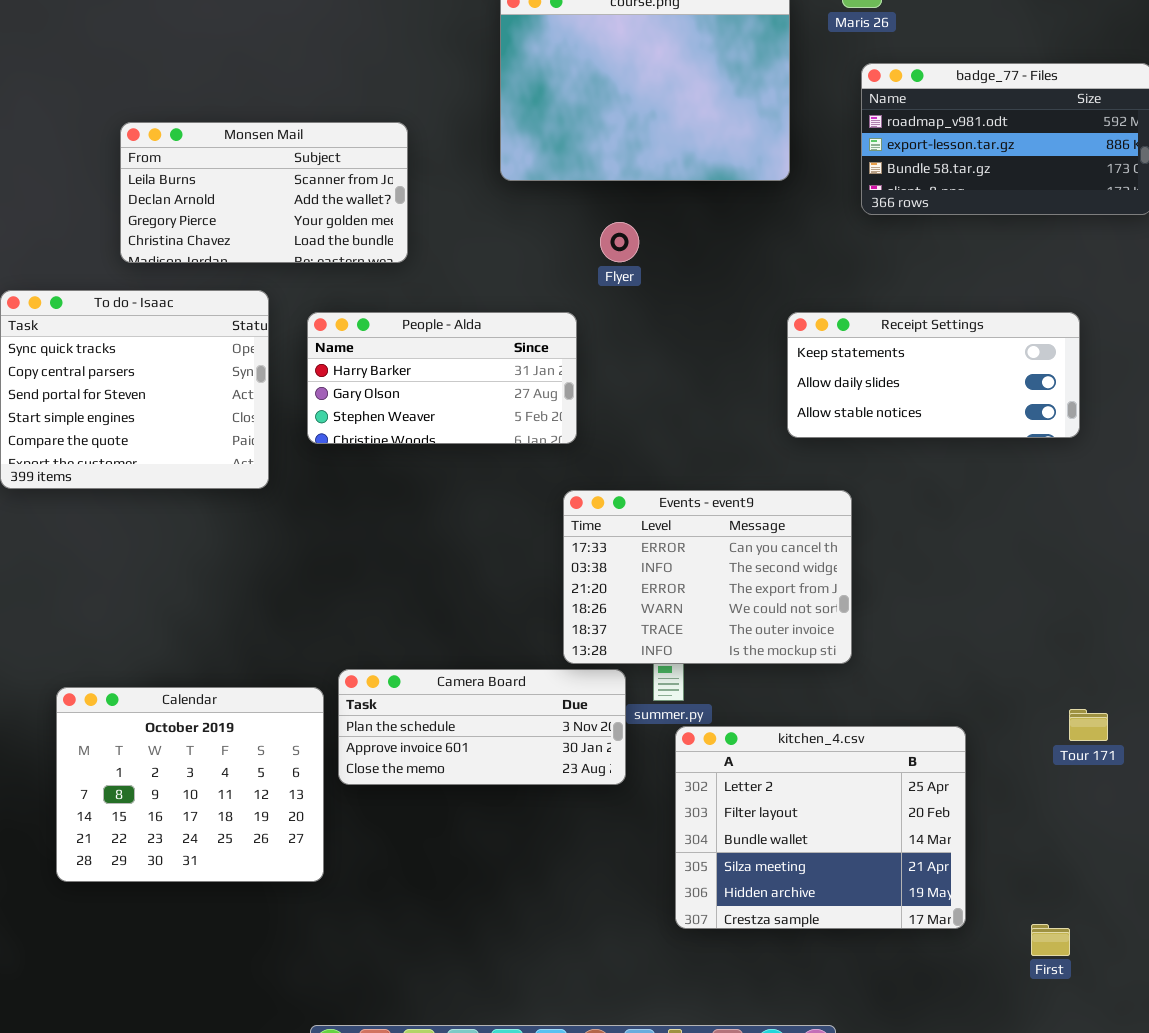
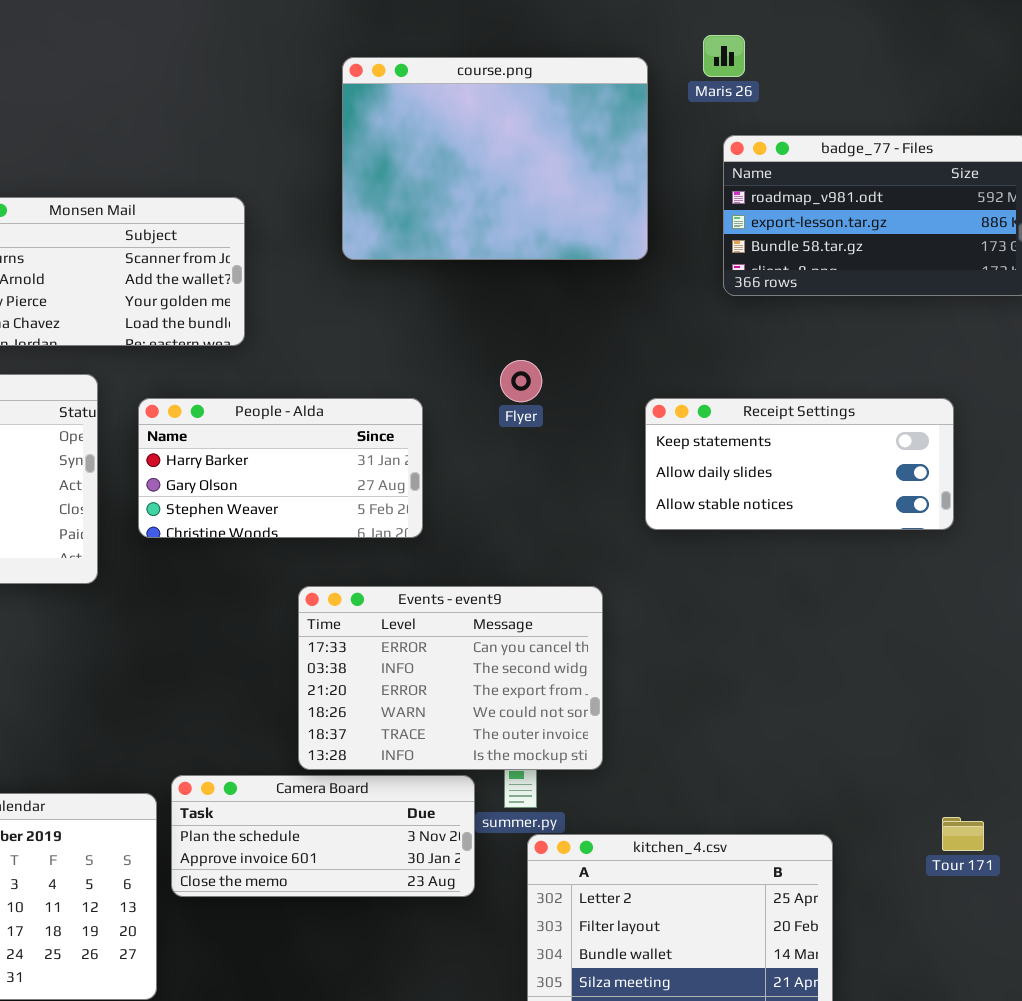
Flyer: [600,222,639,262] -> [500,360,542,402], moved
Events - event9: [563,490,852,664] -> [298,586,603,770], moved

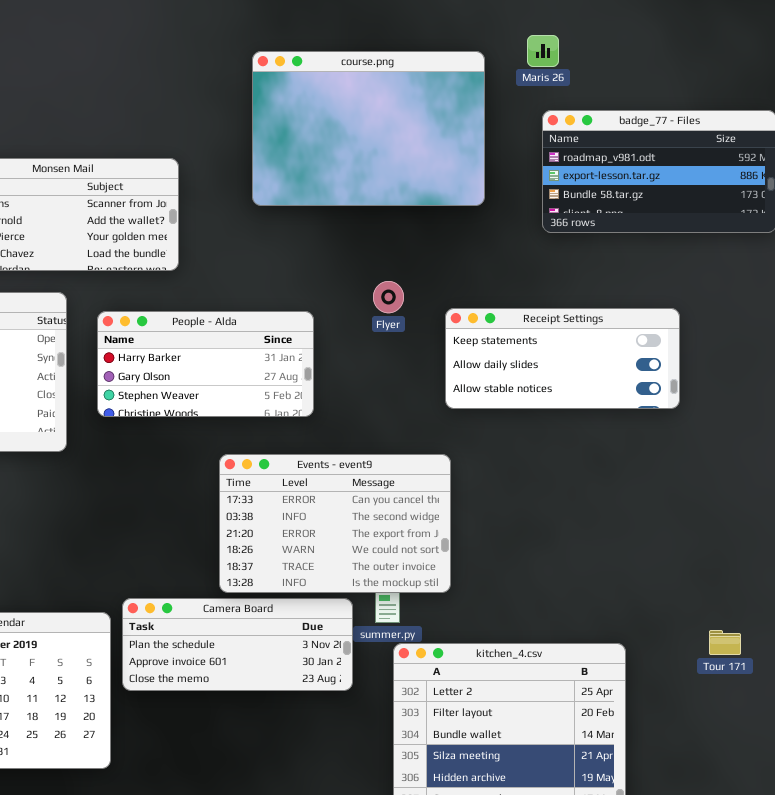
Receipt Settings: [645,398,954,530] -> [445,308,680,409], moved

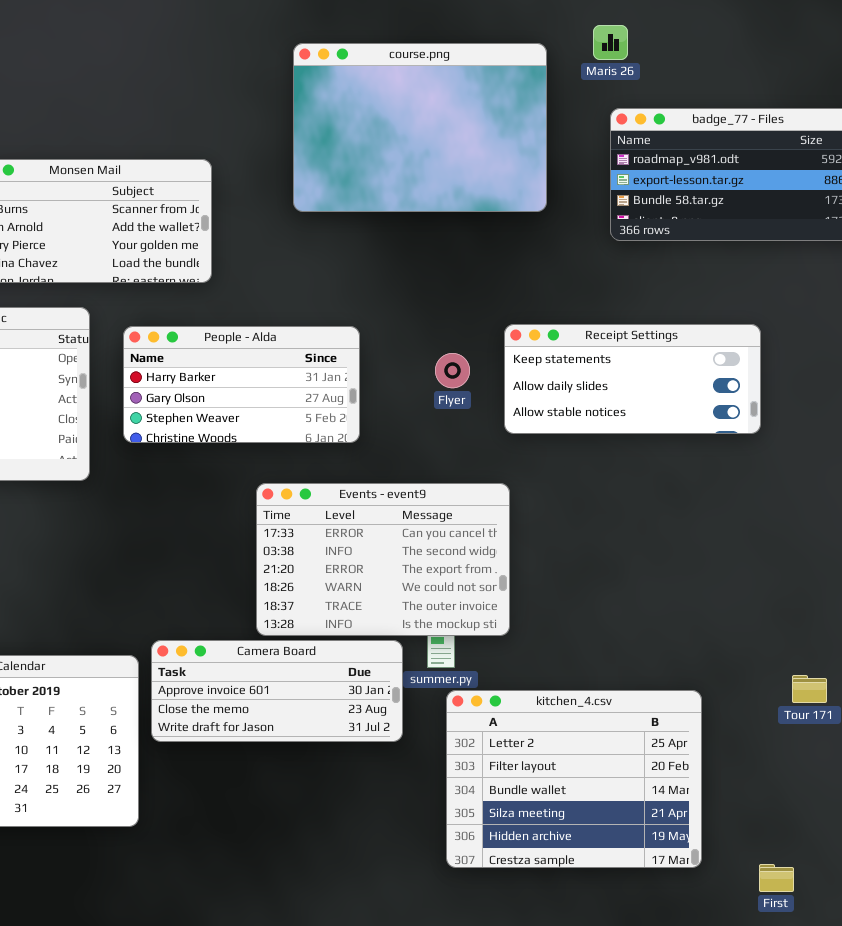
Flyer: [373,281,404,313] -> [435,353,470,388], moved
Camera Board: [122,598,353,691] -> [151,640,403,742], scrolled down 1 row

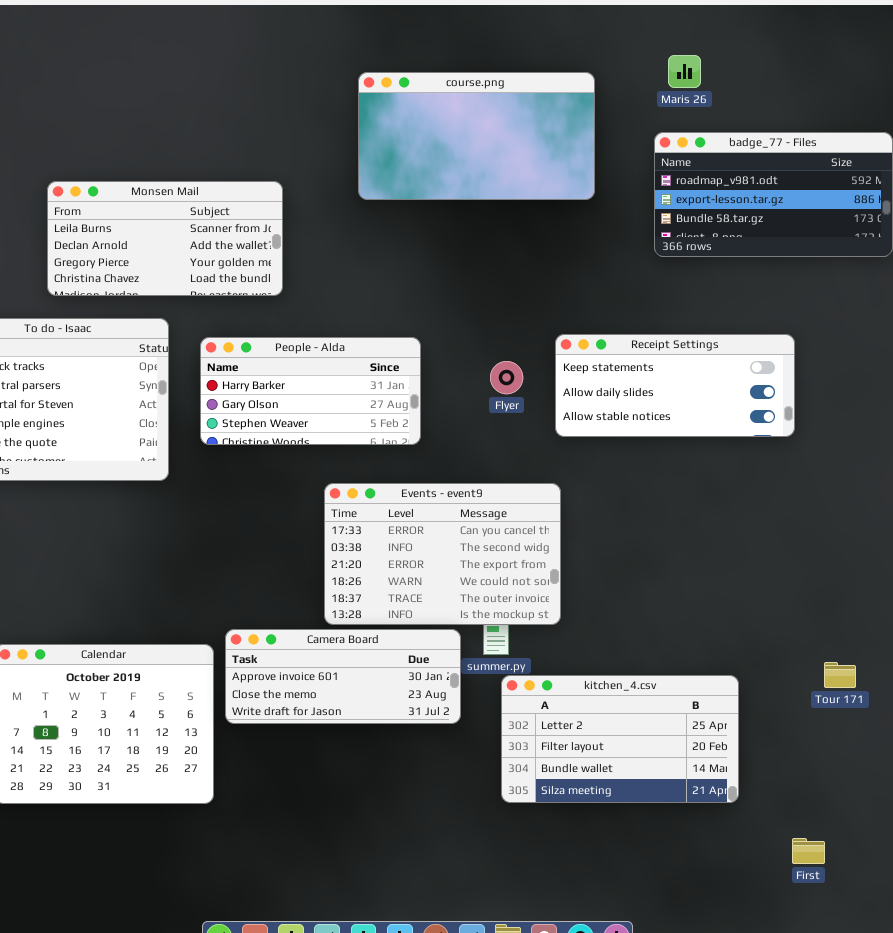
Maris 26: [593,25,628,60] -> [668,55,701,88], moved
course.png: [293,43,547,212] -> [358,72,595,200], resized
kitchen_4.csv: [446,690,702,868] -> [501,675,739,803], resized

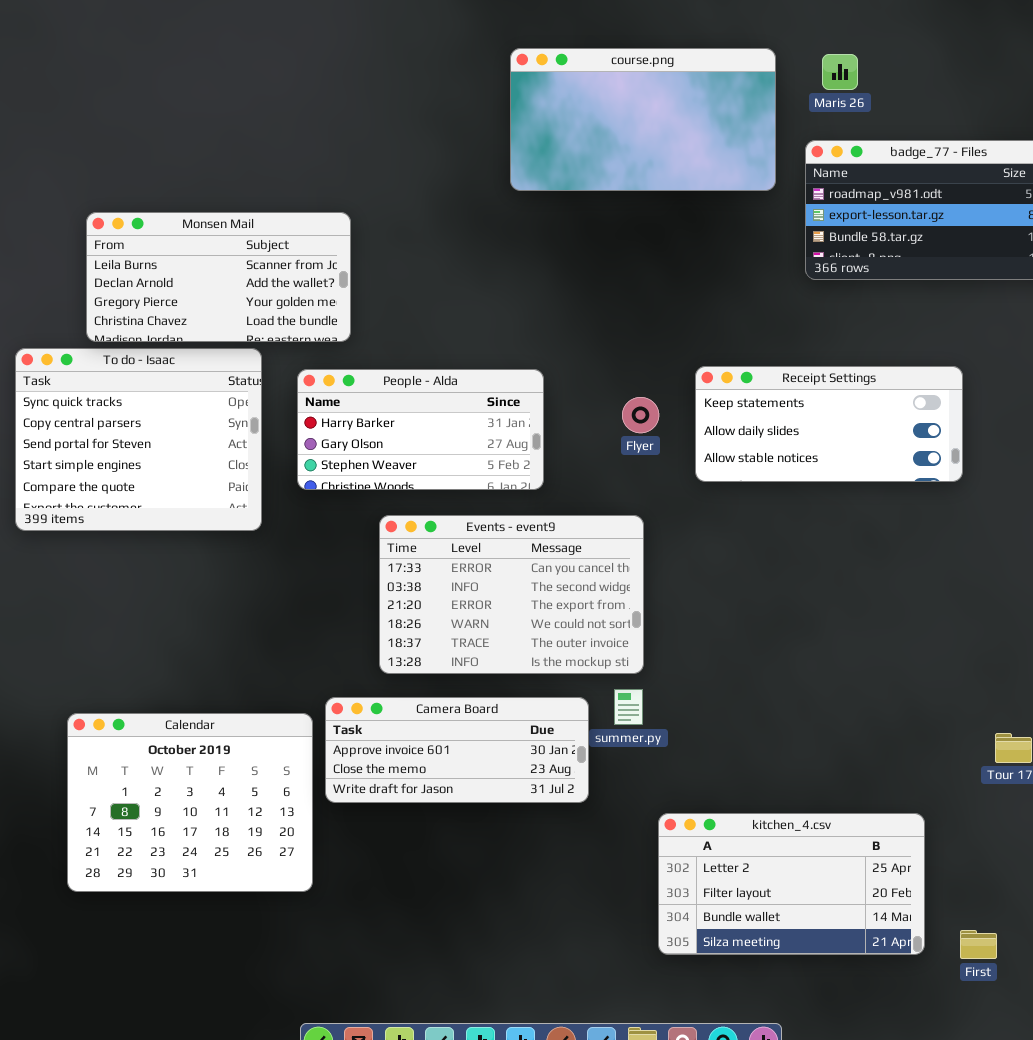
course.png: [358,72,595,200] -> [510,48,776,191], moved
Monsen Mail: [47,181,283,296] -> [86,212,351,342], moved
Events - event9: [324,483,561,625] -> [379,515,644,674], moved
kitchen_4.csv: [501,675,739,803] -> [658,813,925,955], moved

